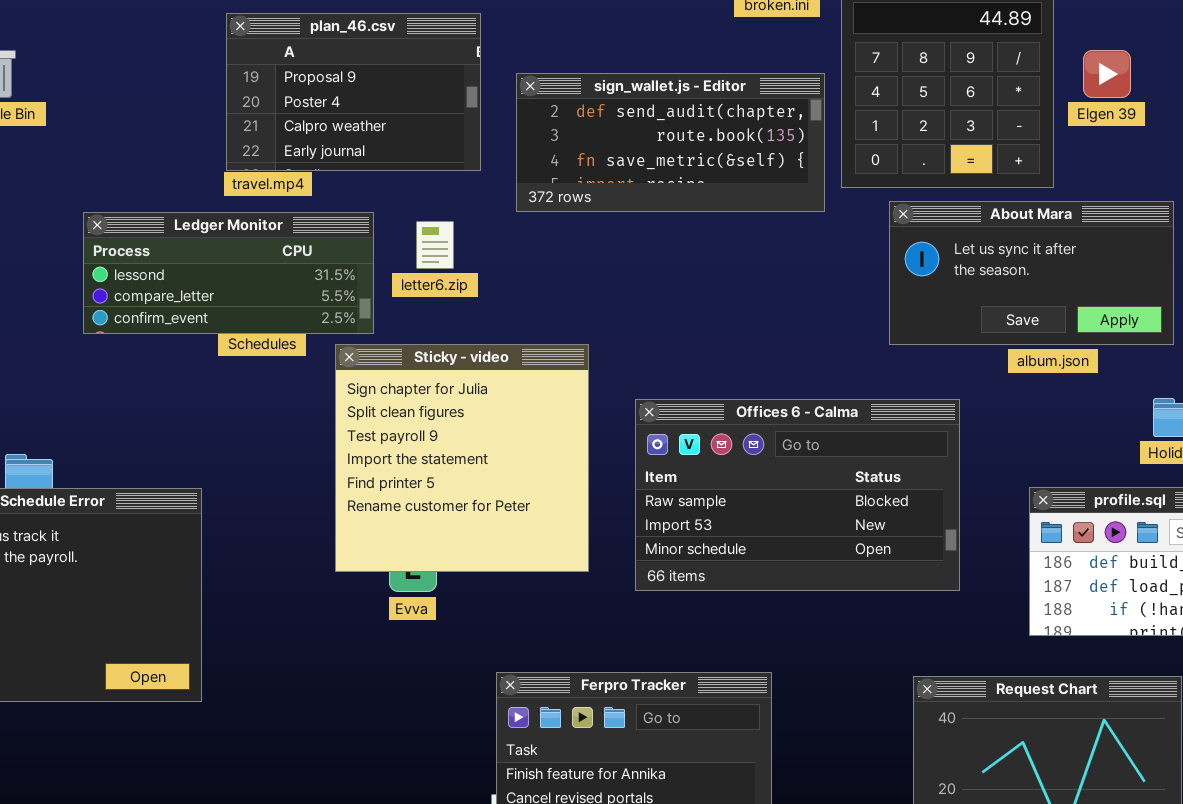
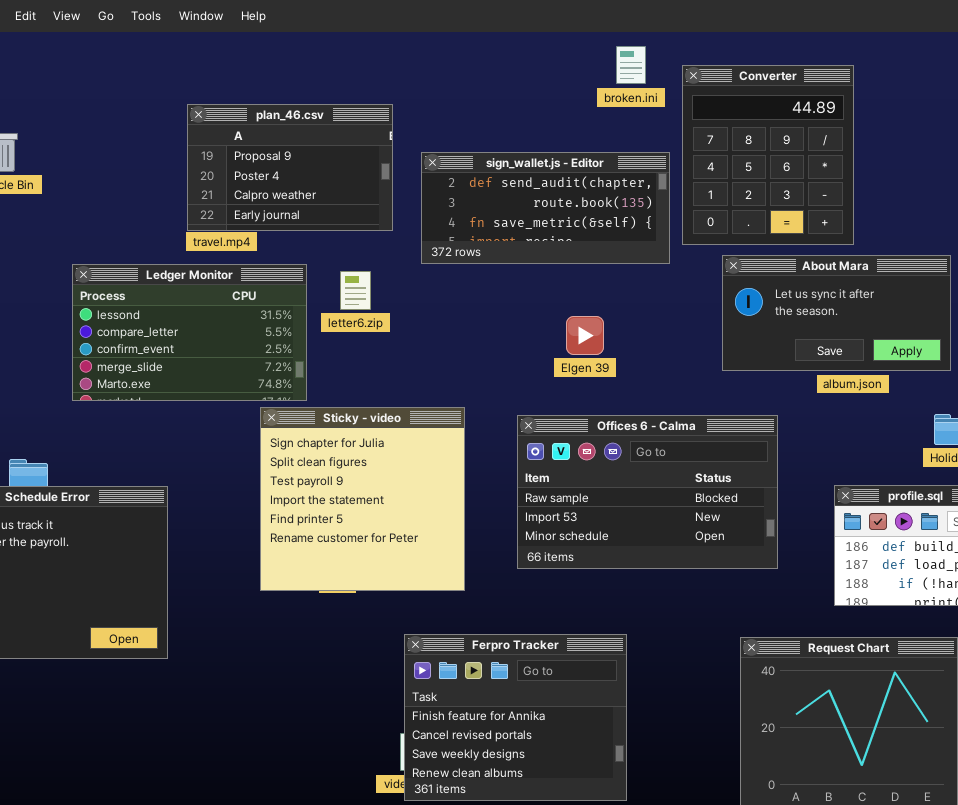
Elgen 39: [1083,50,1131,98] -> [566,316,604,355], moved
Ledger Monitor: [83,212,374,334] -> [72,264,307,401], resized
Sticky - video: [335,344,589,572] -> [260,407,465,591], moved

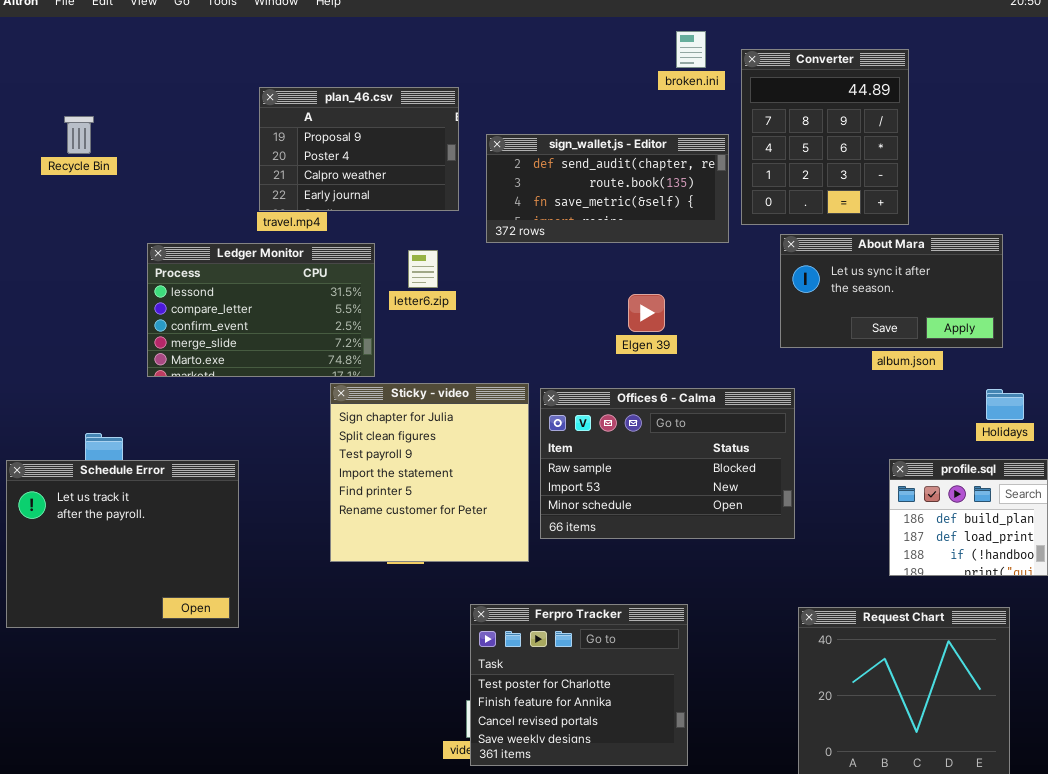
Offices 6 - Calma: [517,415,778,569] -> [540,388,795,539], moved
Ferpro Tracker: [404,634,627,801] -> [470,604,688,766], scrolled up 1 row

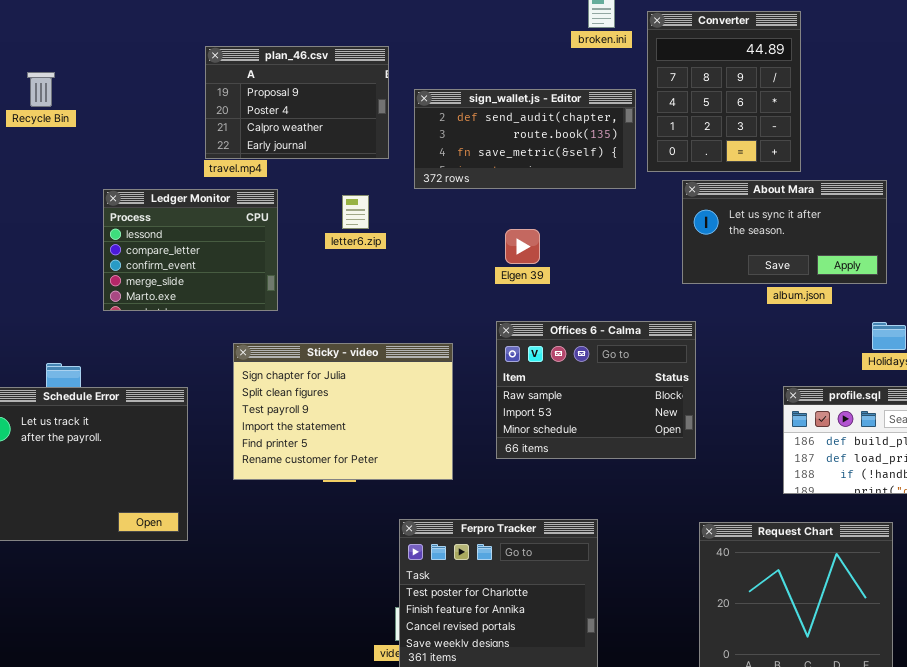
Ledger Monitor: [147,243,375,377] -> [103,189,278,311], resized
Elgen 39: [628,294,665,332] -> [505,229,540,264], moved
Sticky - video: [330,383,529,562] -> [233,343,453,480], resized
Offices 6 - Calma: [540,388,795,539] -> [496,321,696,459], resized

